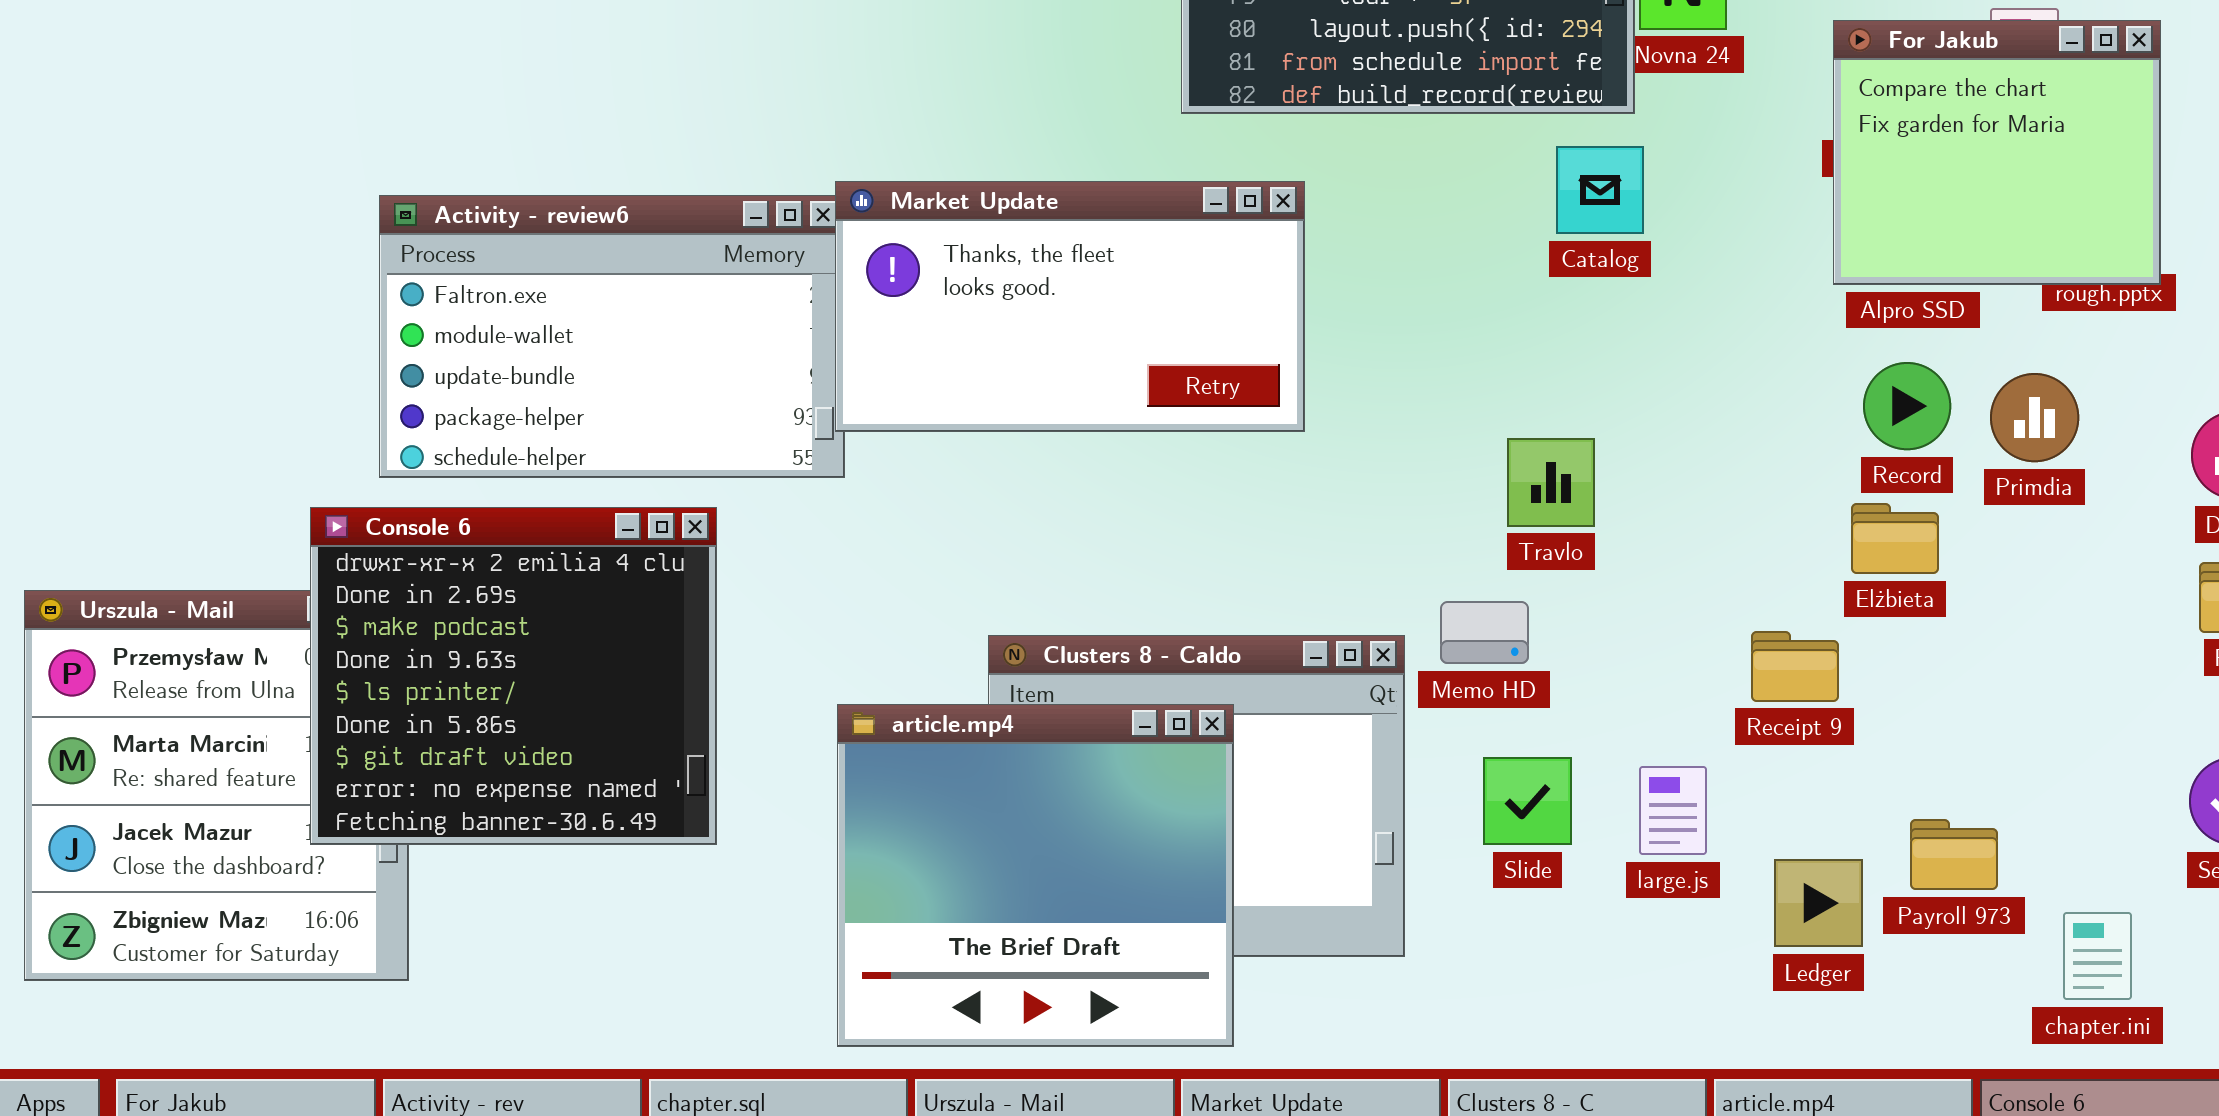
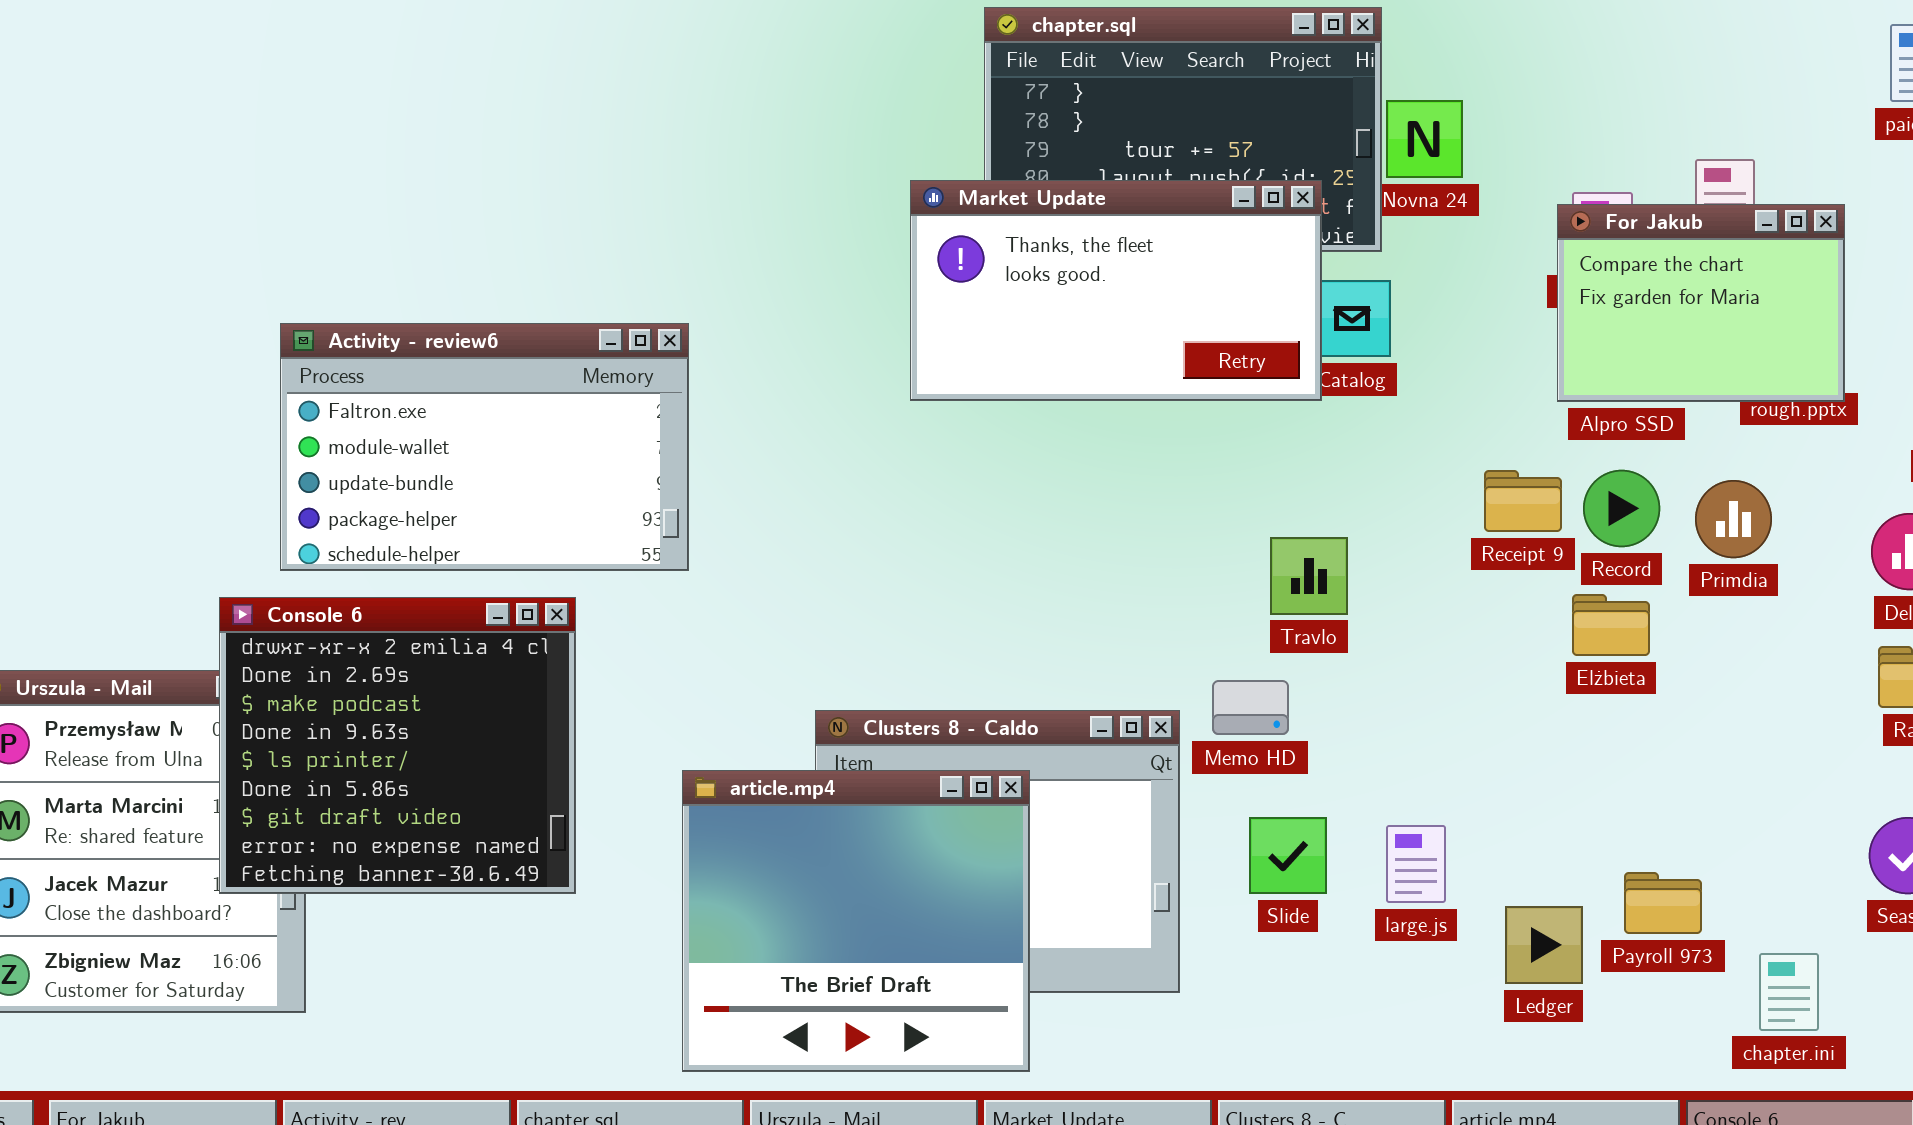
For Jakub: [1833,20,2161,285] -> [1557,204,1845,402], resized
Market Update: [835,181,1305,432] -> [910,180,1322,401], moved
Receipt 9: [1751,631,1839,702] -> [1484,470,1562,532], moved

